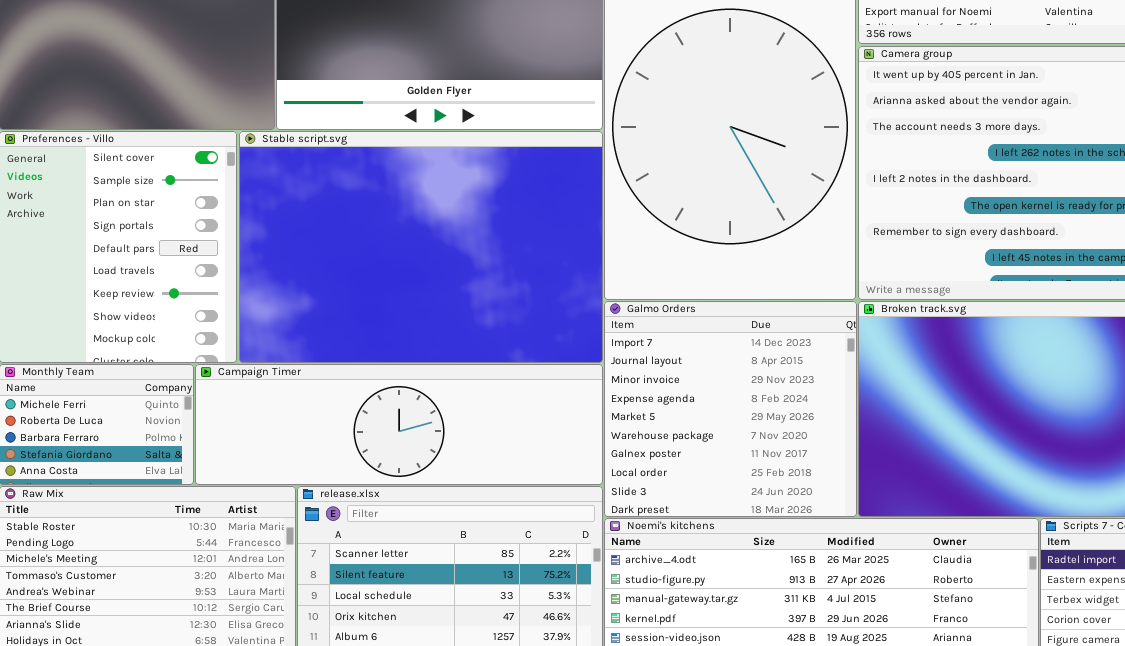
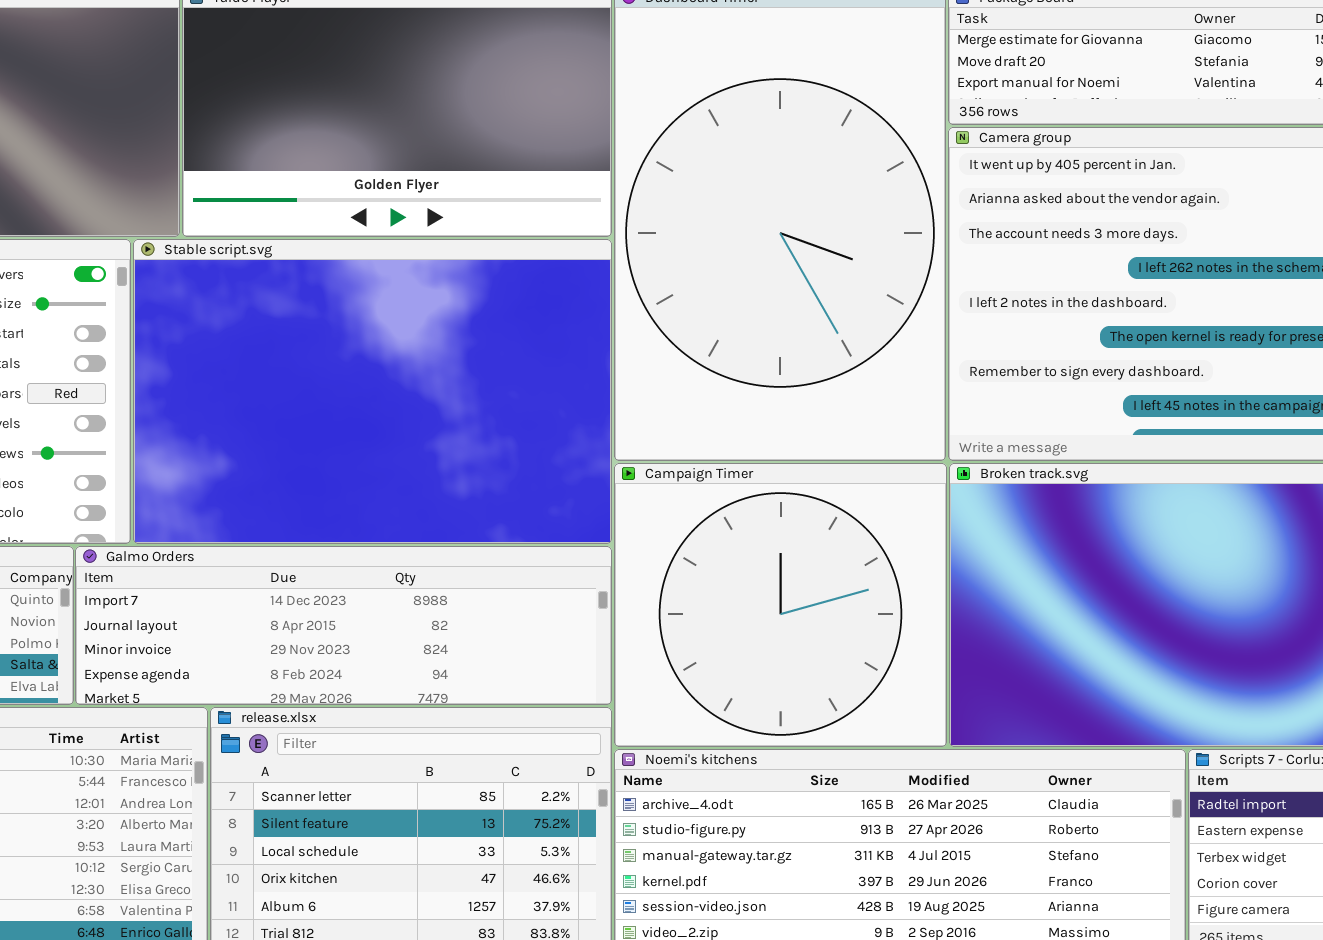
Galmo Orders: [604,301,857,517] -> [75,546,612,705], moved, resized
Campaign Timer: [195,364,603,485] -> [614,463,947,747], moved, resized

